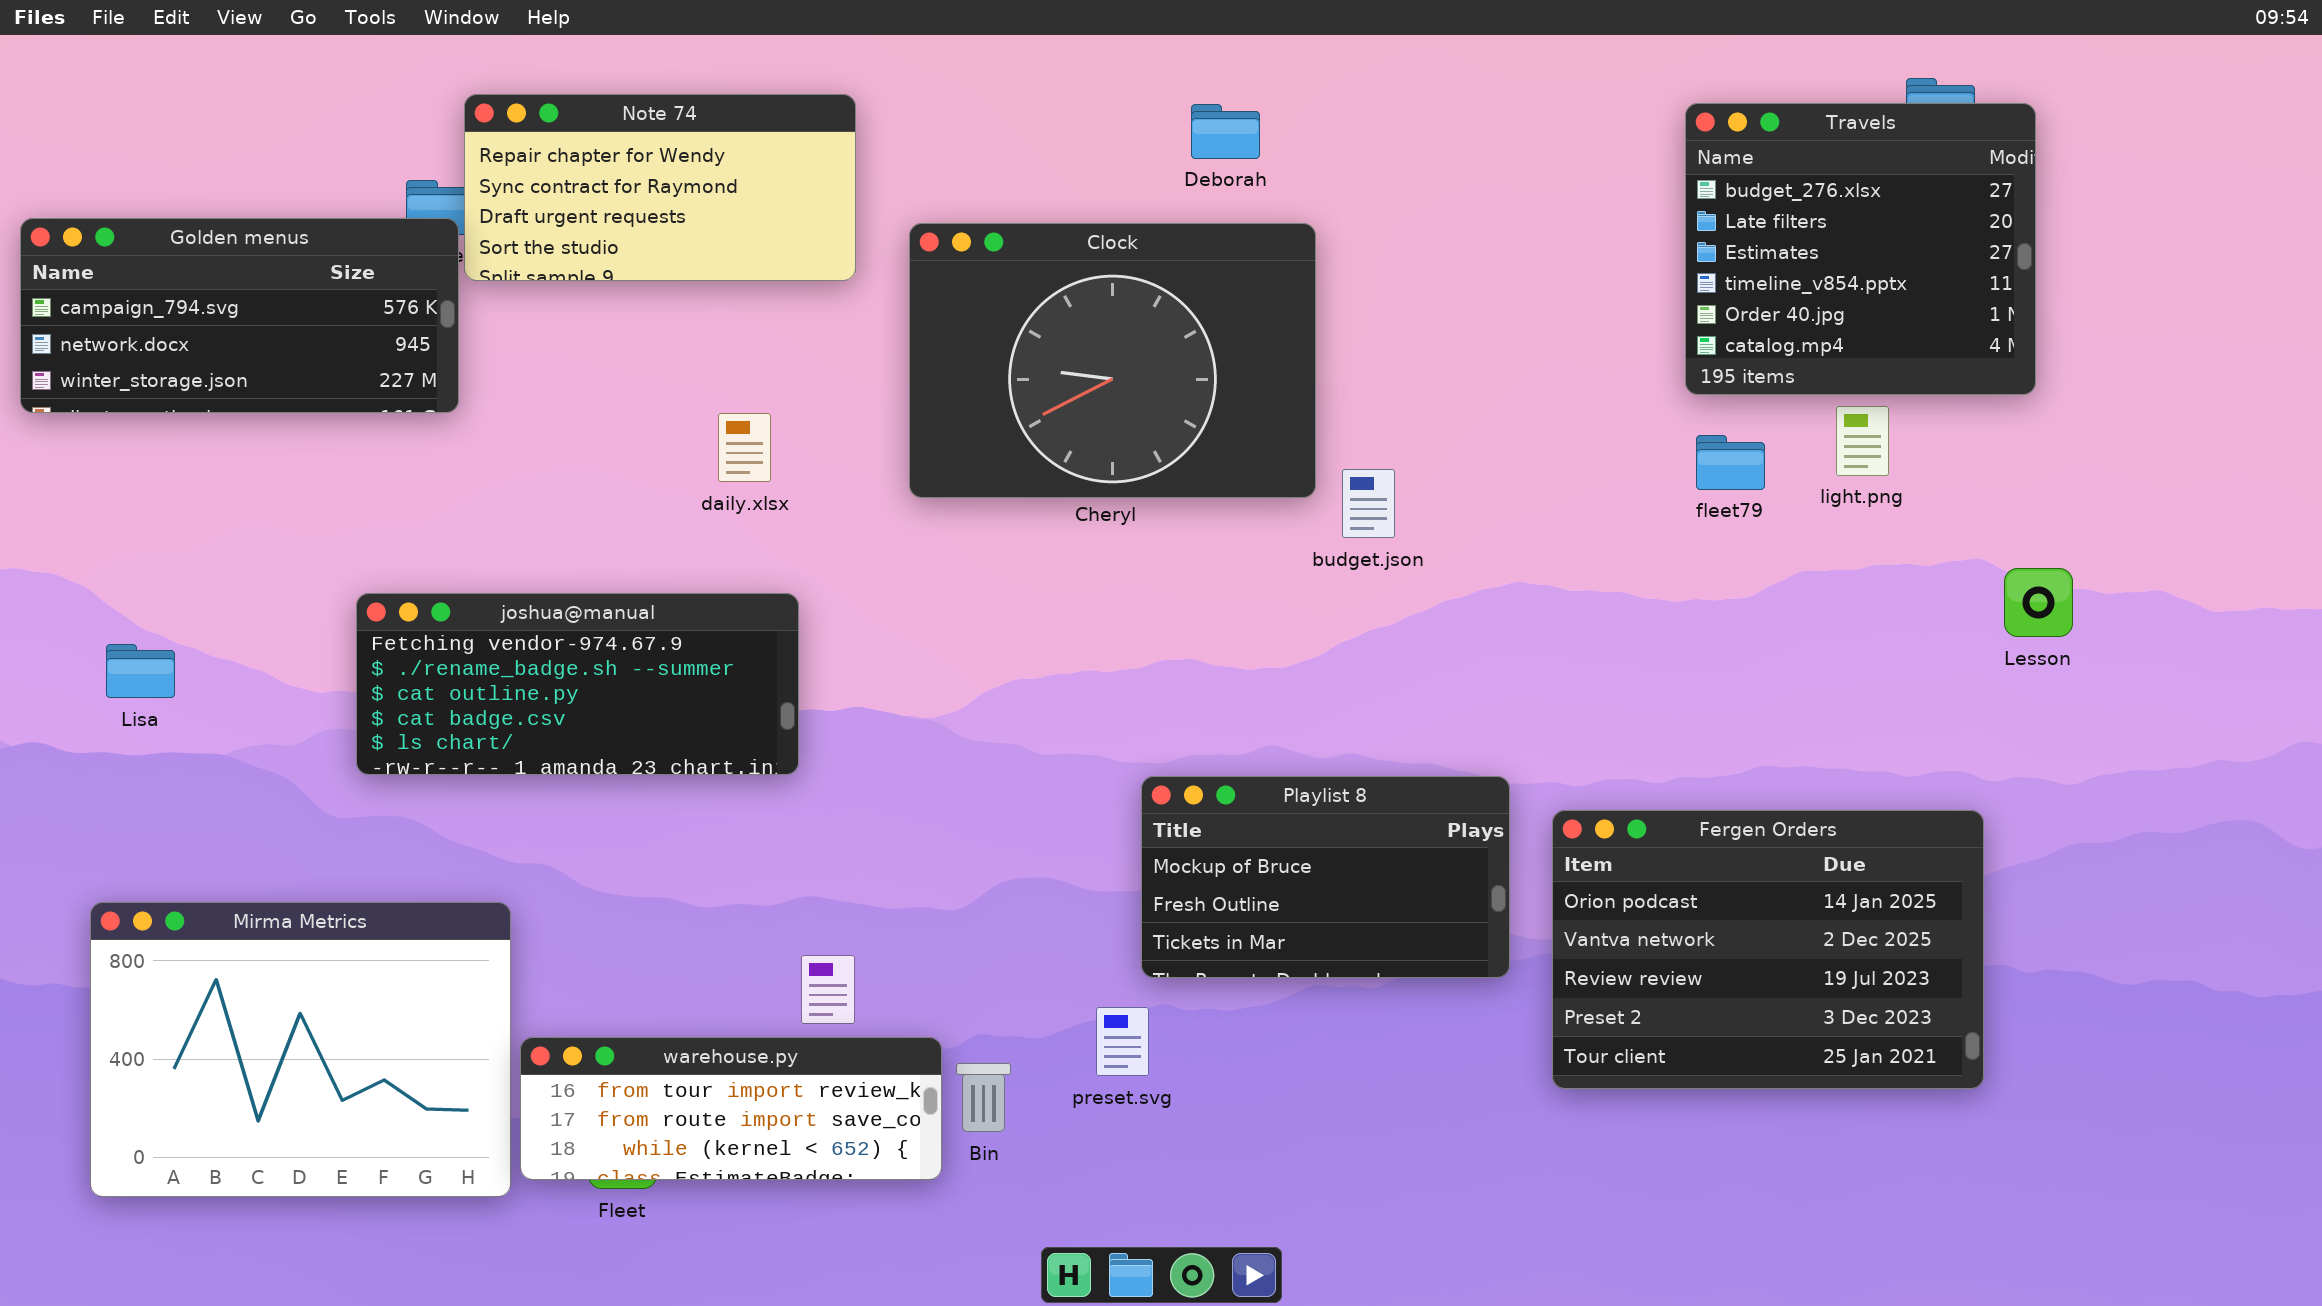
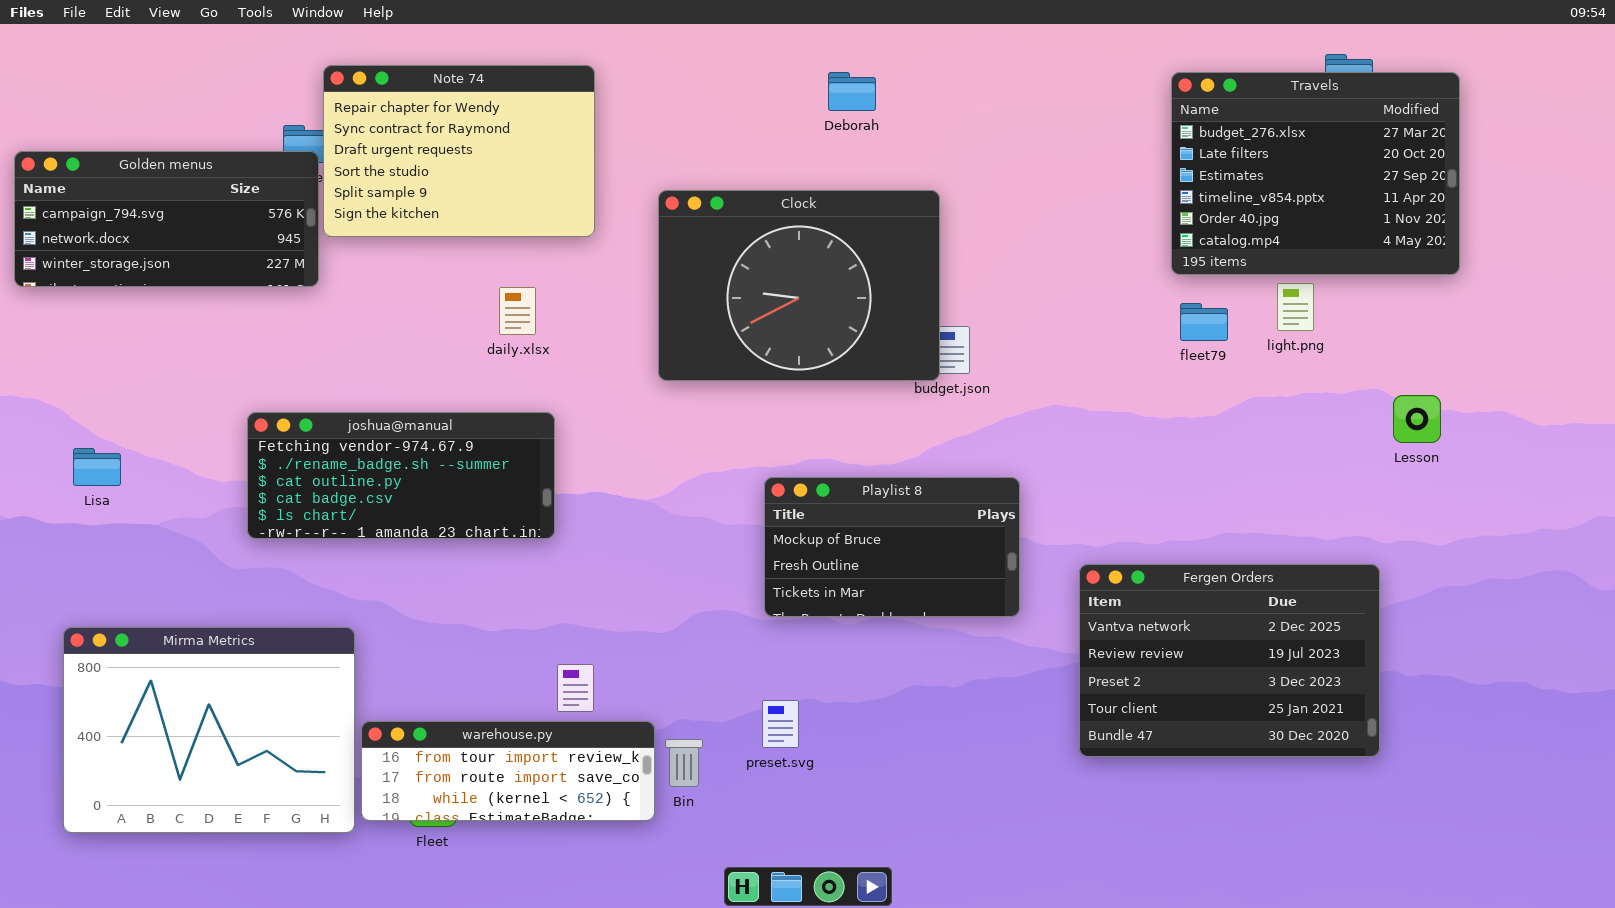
Note 74: [464,94,856,281] -> [323,65,595,237], resized
Travels: [1685,103,2036,395] -> [1171,72,1460,275], resized
Clock: [909,223,1316,498] -> [658,190,940,381], moved
Playlist 8: [1141,776,1510,978] -> [764,477,1020,617], moved
Fergen Orders: [1552,810,1984,1089] -> [1079,564,1380,757], scrolled down 1 row

